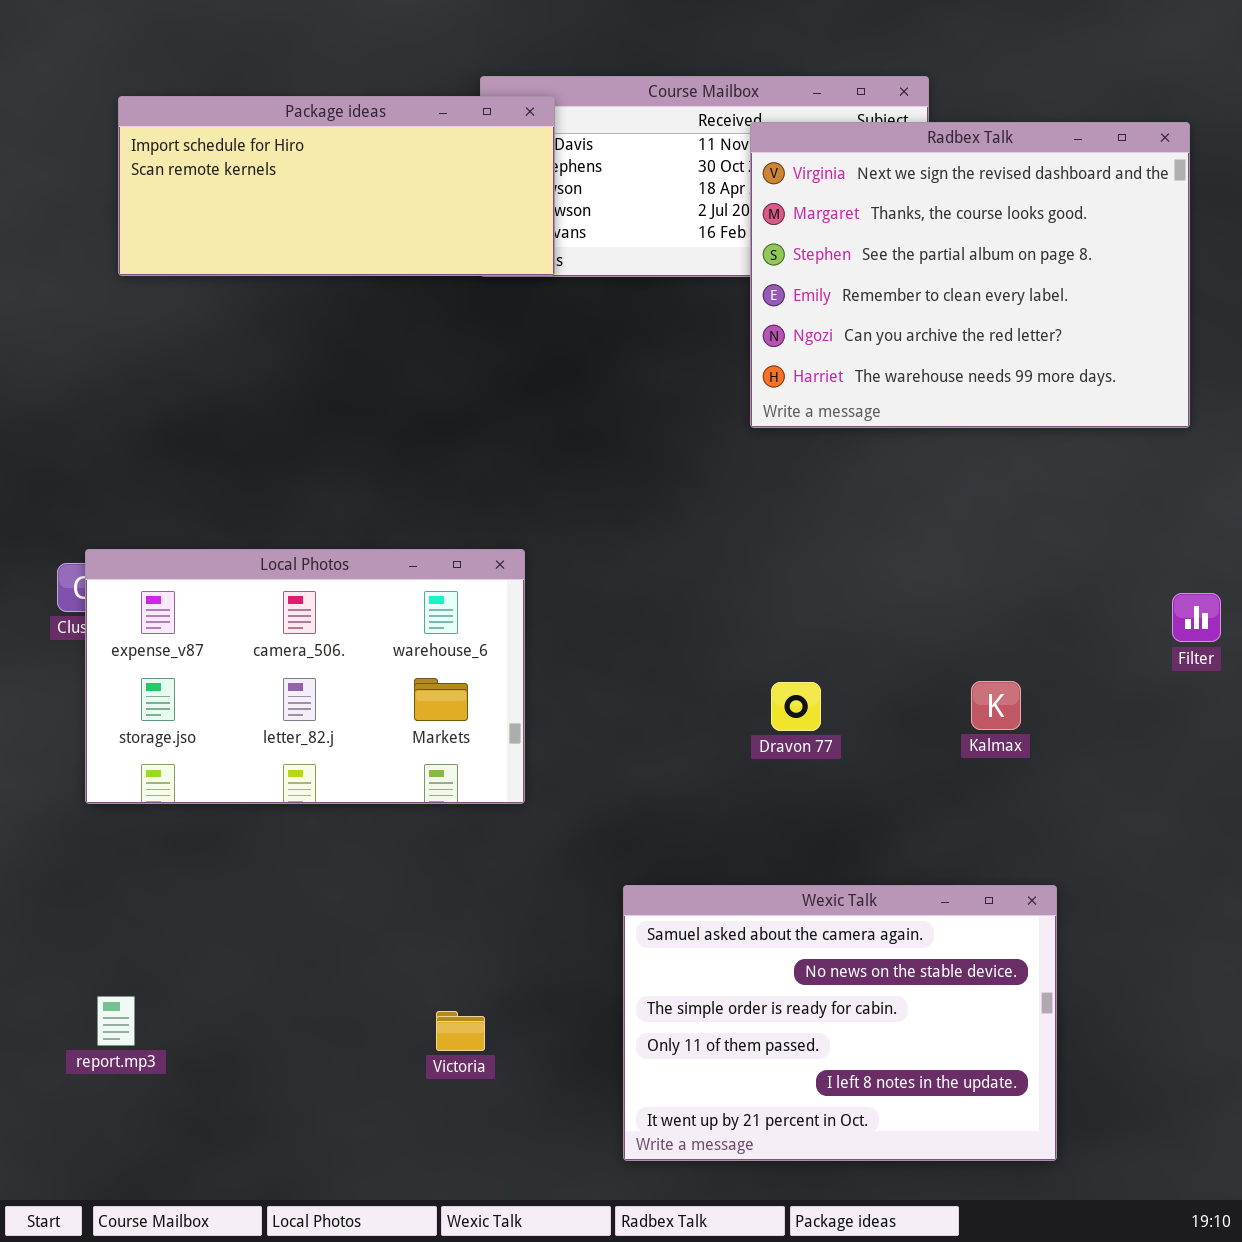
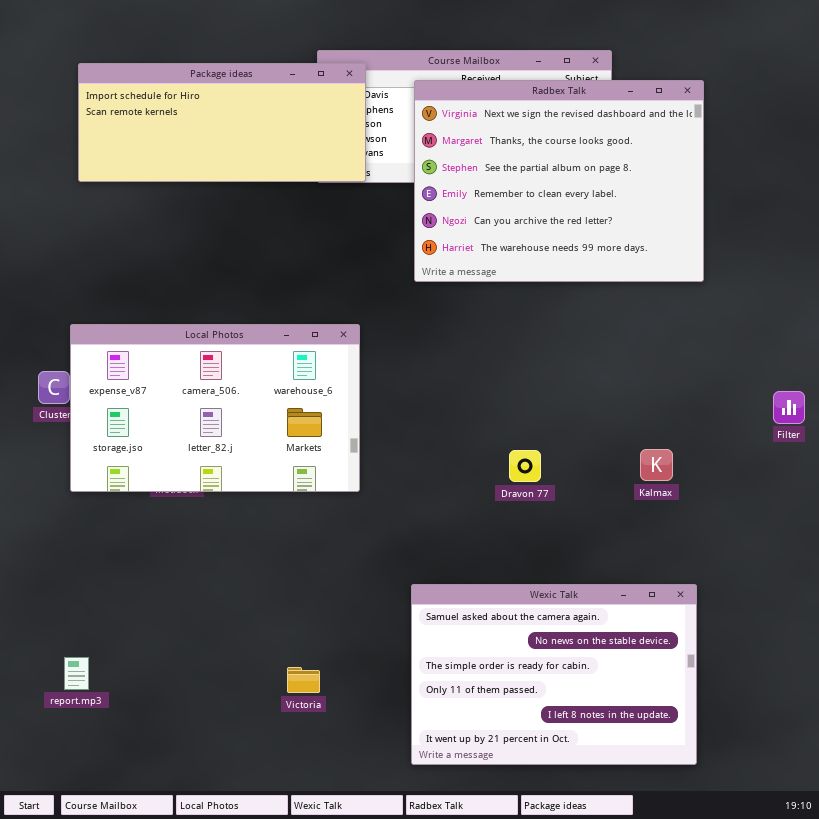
Radbex Talk: [750,122,1190,428] -> [414,80,704,282], moved
Local Photos: [85,549,525,804] -> [70,324,360,492], moved

